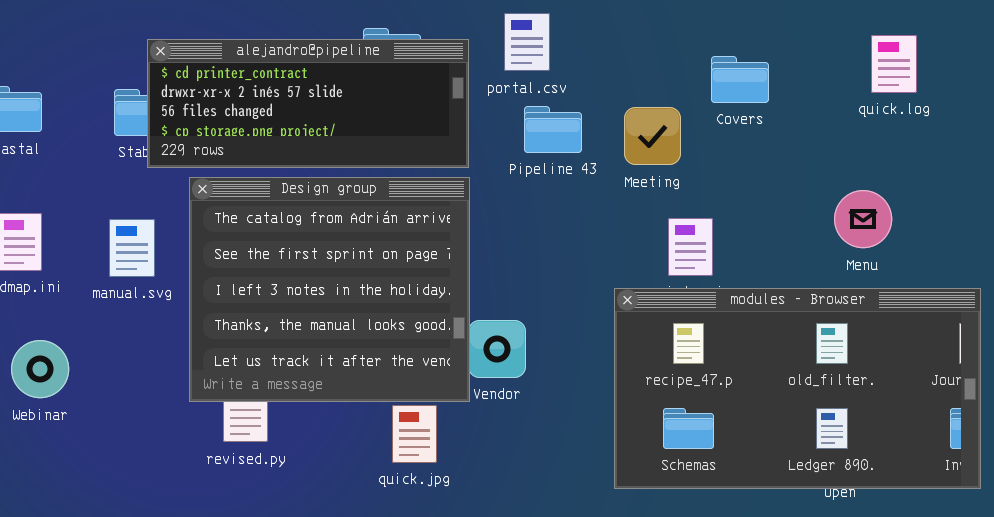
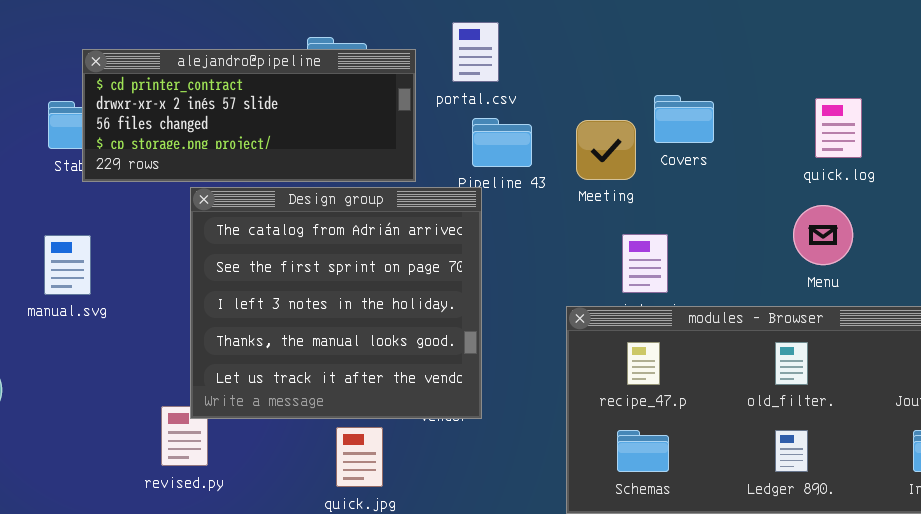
quick.log: [871,35,917,93] -> [815,98,862,158], moved
Covers: [711,56,769,103] -> [654,95,714,143], moved
Design group: [189,177,470,402] -> [190,187,482,419], moved

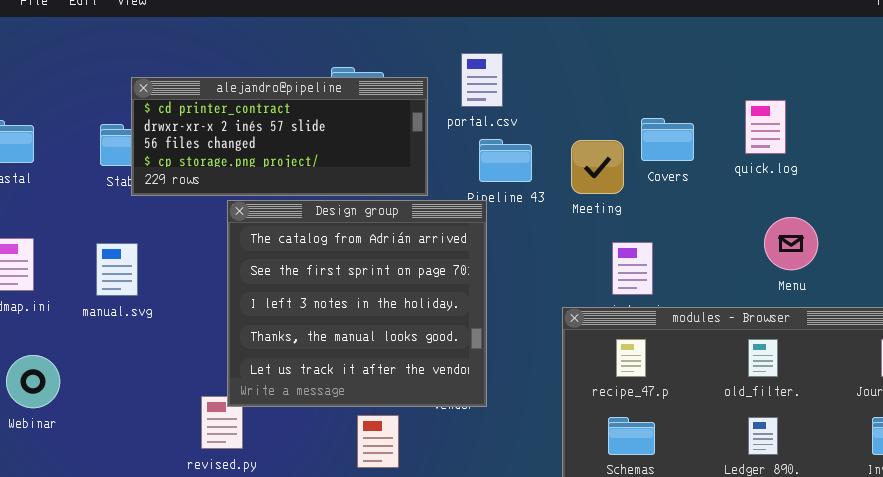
quick.log: [815,98,862,158] -> [745,100,786,154], moved

